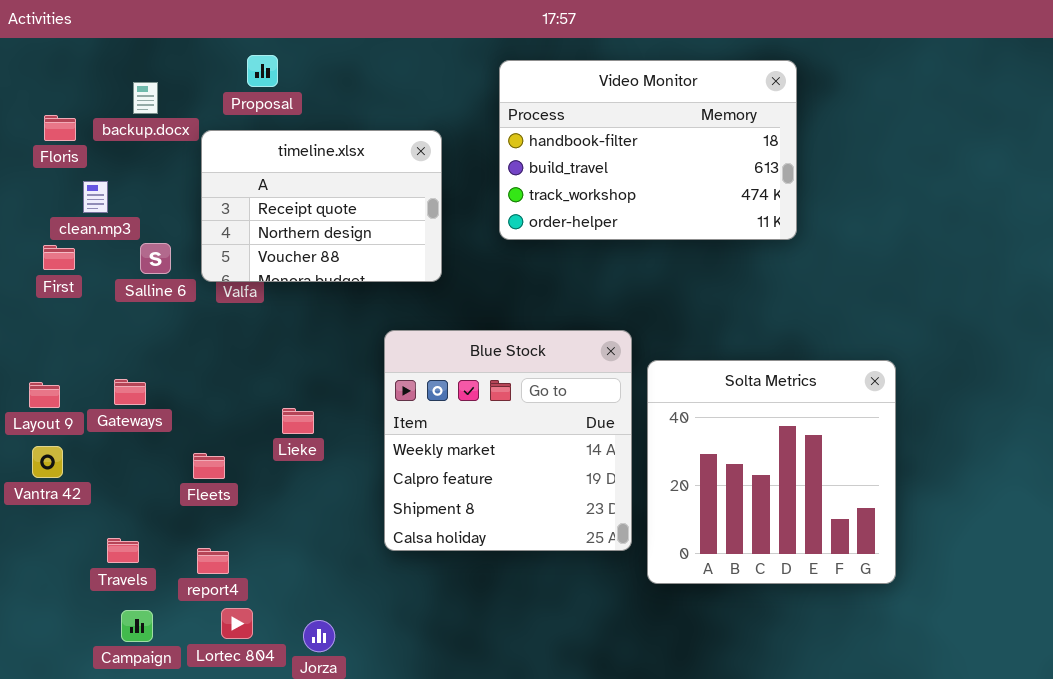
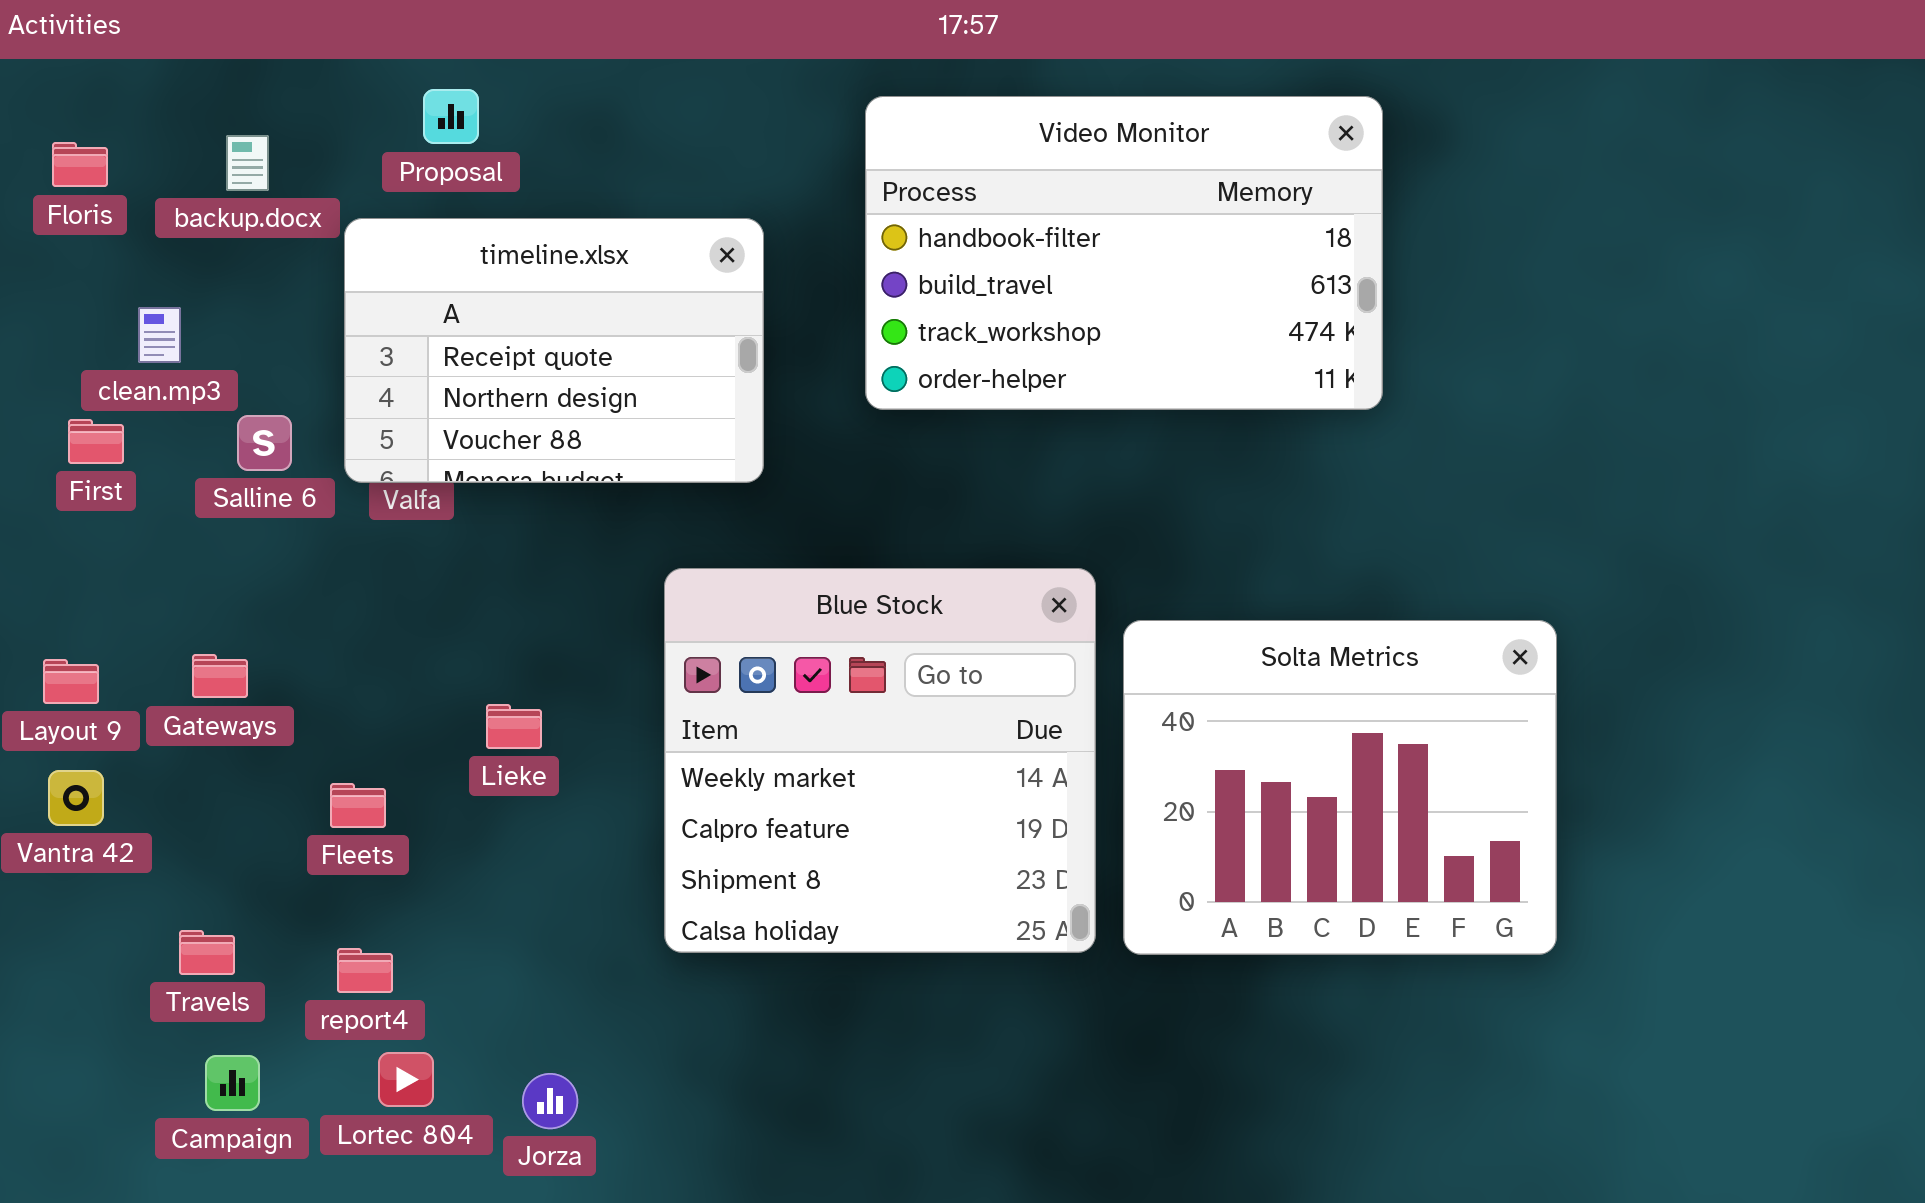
Floris: [44,115,76,141] -> [52,142,108,187], moved
Solta Metrics: [647,360,896,584] -> [1123,620,1557,955], resized

